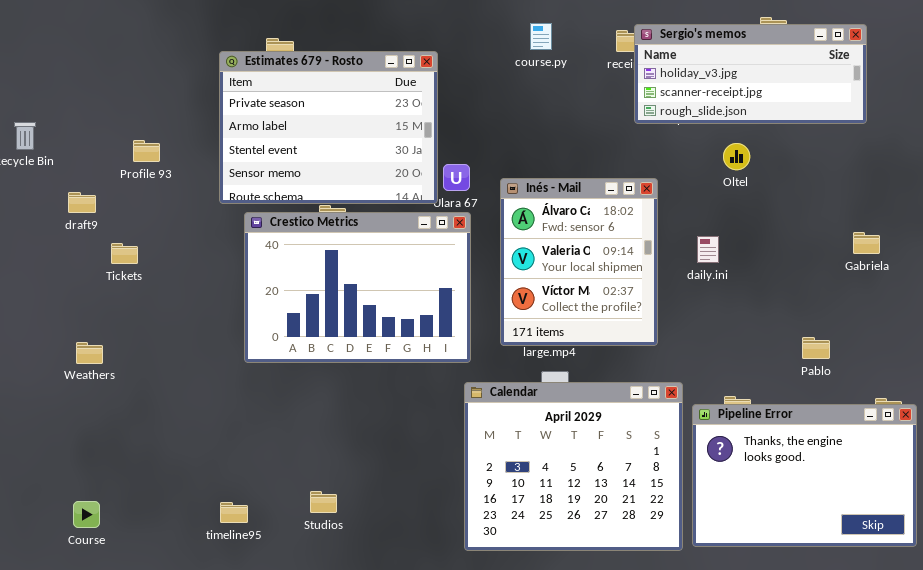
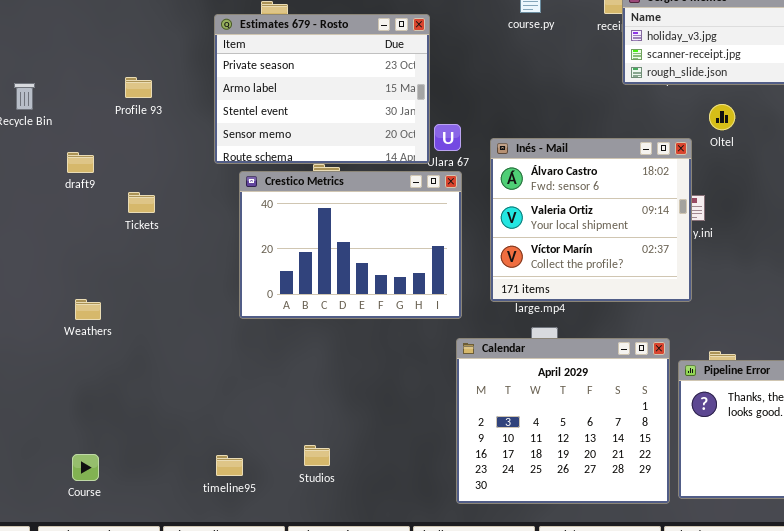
Profile 93: [133,140,160,162] -> [125,77,152,98], moved
Inés - Mail: [500,178,658,346] -> [490,138,692,302], resized
Tickets: [111,243,138,264] -> [128,192,155,213], moved

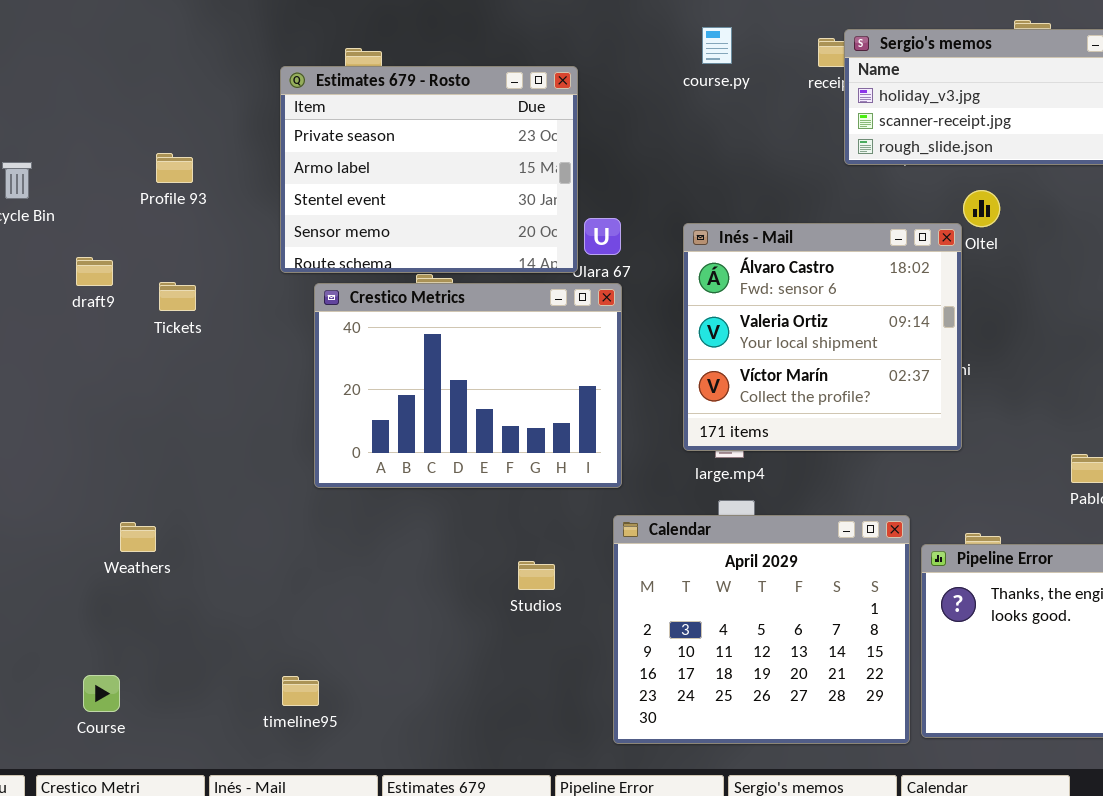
Inés - Mail: [490,138,692,302] -> [683,223,962,451], moved
Tickets: [128,192,155,213] -> [159,282,196,311], moved
Weathers: [75,299,101,320] -> [120,522,156,552], moved
Studios: [304,445,330,466] -> [518,561,555,590], moved

